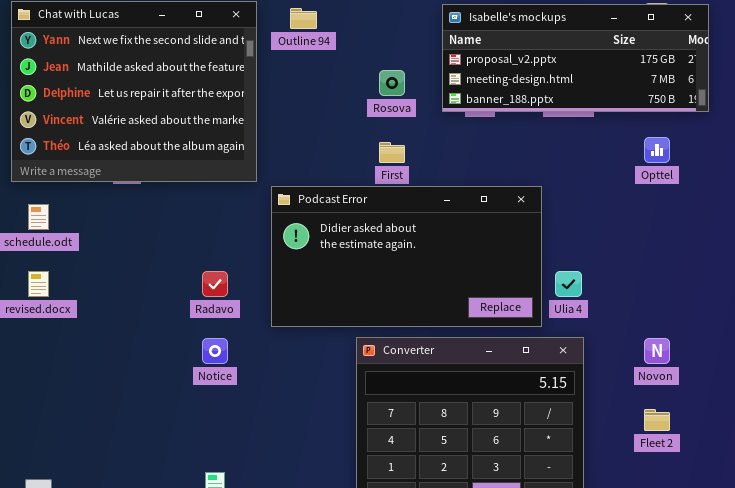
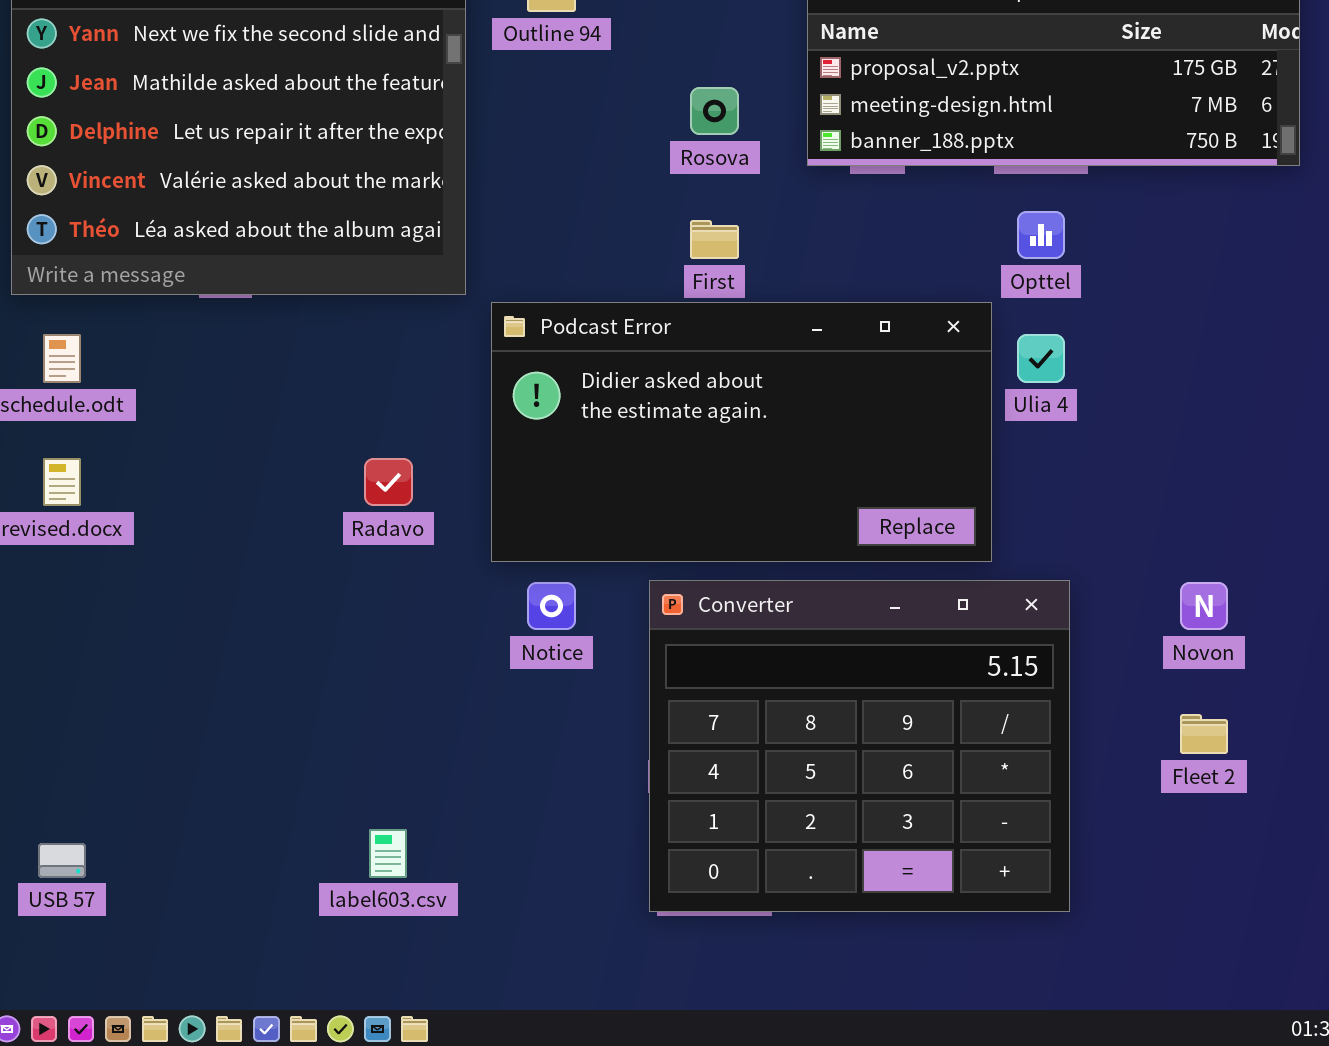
Opttel: [644,137,670,163] -> [1017,211,1065,259], moved
Ulia 4: [555,271,582,297] -> [1017,334,1065,383], moved
Notice: [202,338,228,364] -> [527,582,576,630], moved

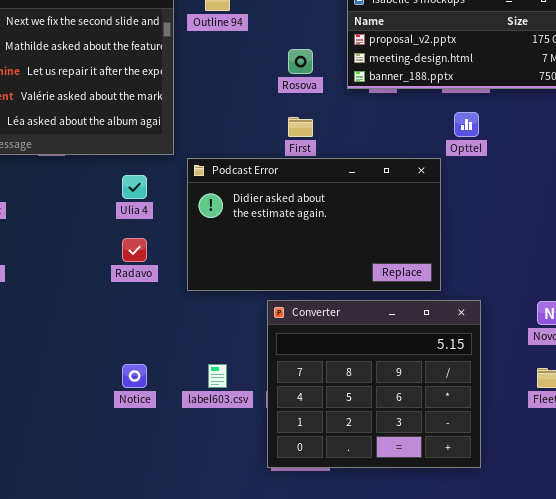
Ulia 4: [1017,334,1065,383] -> [122,175,147,199], moved
Notice: [527,582,576,630] -> [122,364,147,388], moved
label603.csv: [369,829,407,878] -> [208,364,227,388], moved

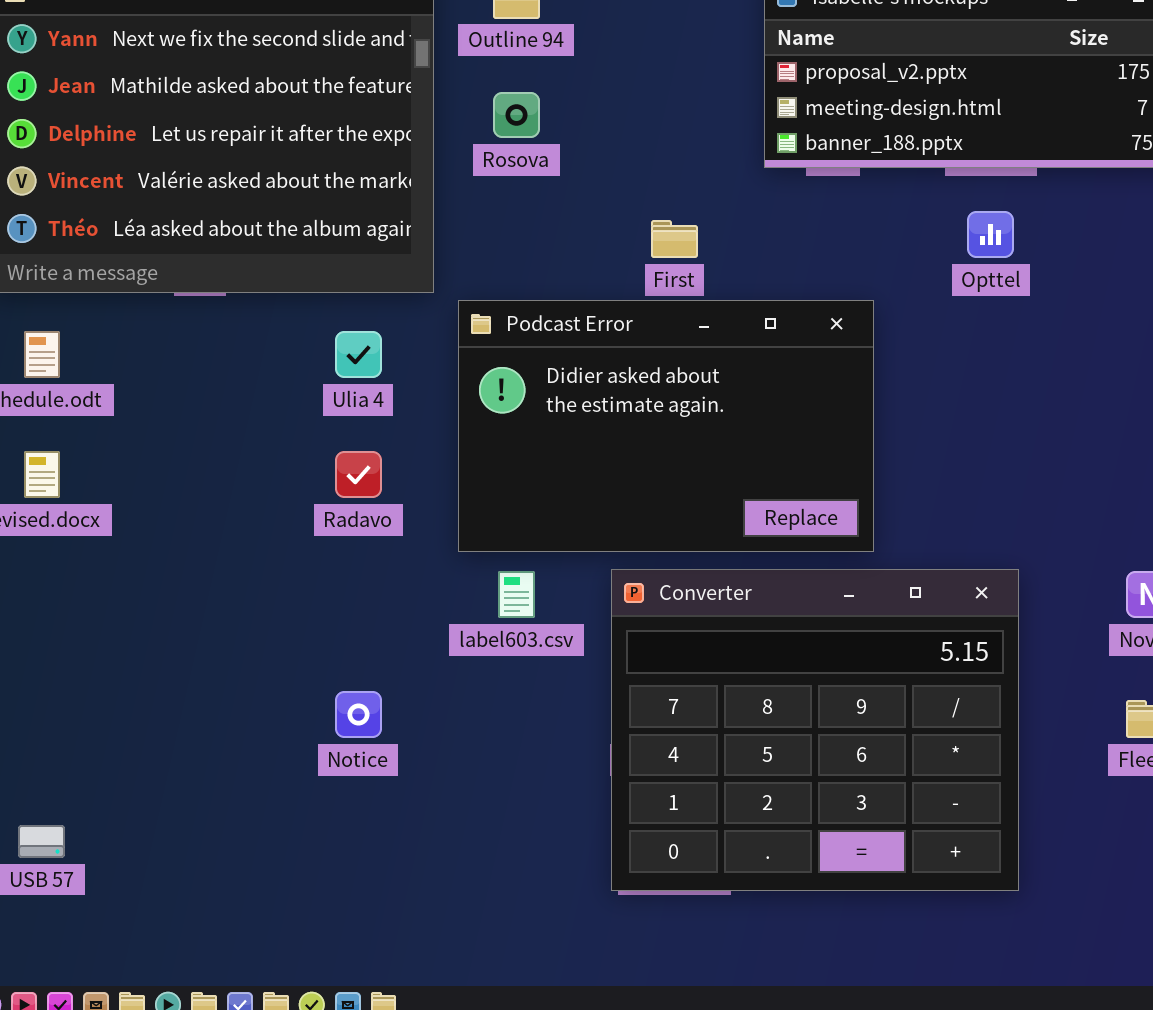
Rosova: [288,49,313,74] -> [493,92,540,138], moved
Podcast Error: [187,158,441,291] -> [458,300,874,552], resized
label603.csv: [208,364,227,388] -> [498,571,535,618], moved

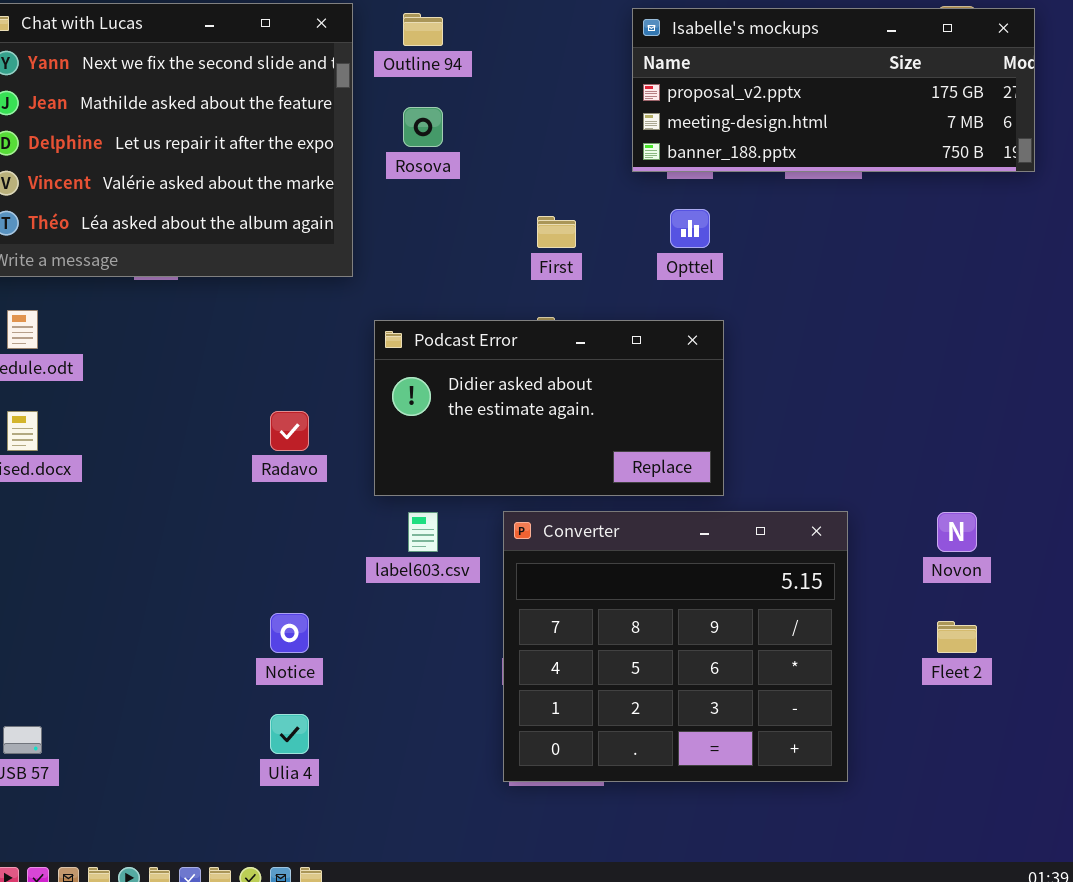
Opttel: [967,211,1014,258] -> [670,209,710,248], moved
Podcast Error: [458,300,874,552] -> [374,320,724,496], resized
Ulia 4: [335,331,382,378] -> [270,714,309,754], moved

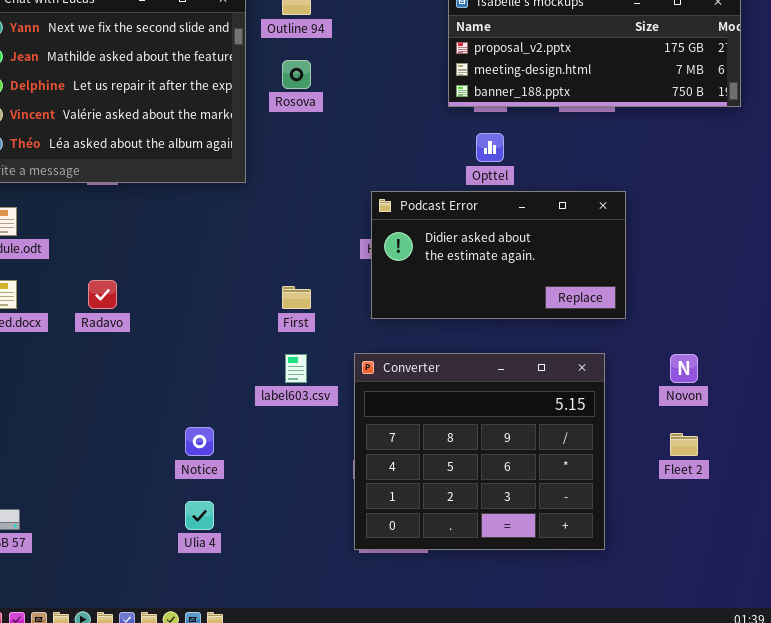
First: [537,216,576,248] -> [282,286,311,309], moved
Podcast Error: [374,320,724,496] -> [371,191,626,319], moved
Radavo: [270,411,309,451] -> [88,280,117,309], moved

